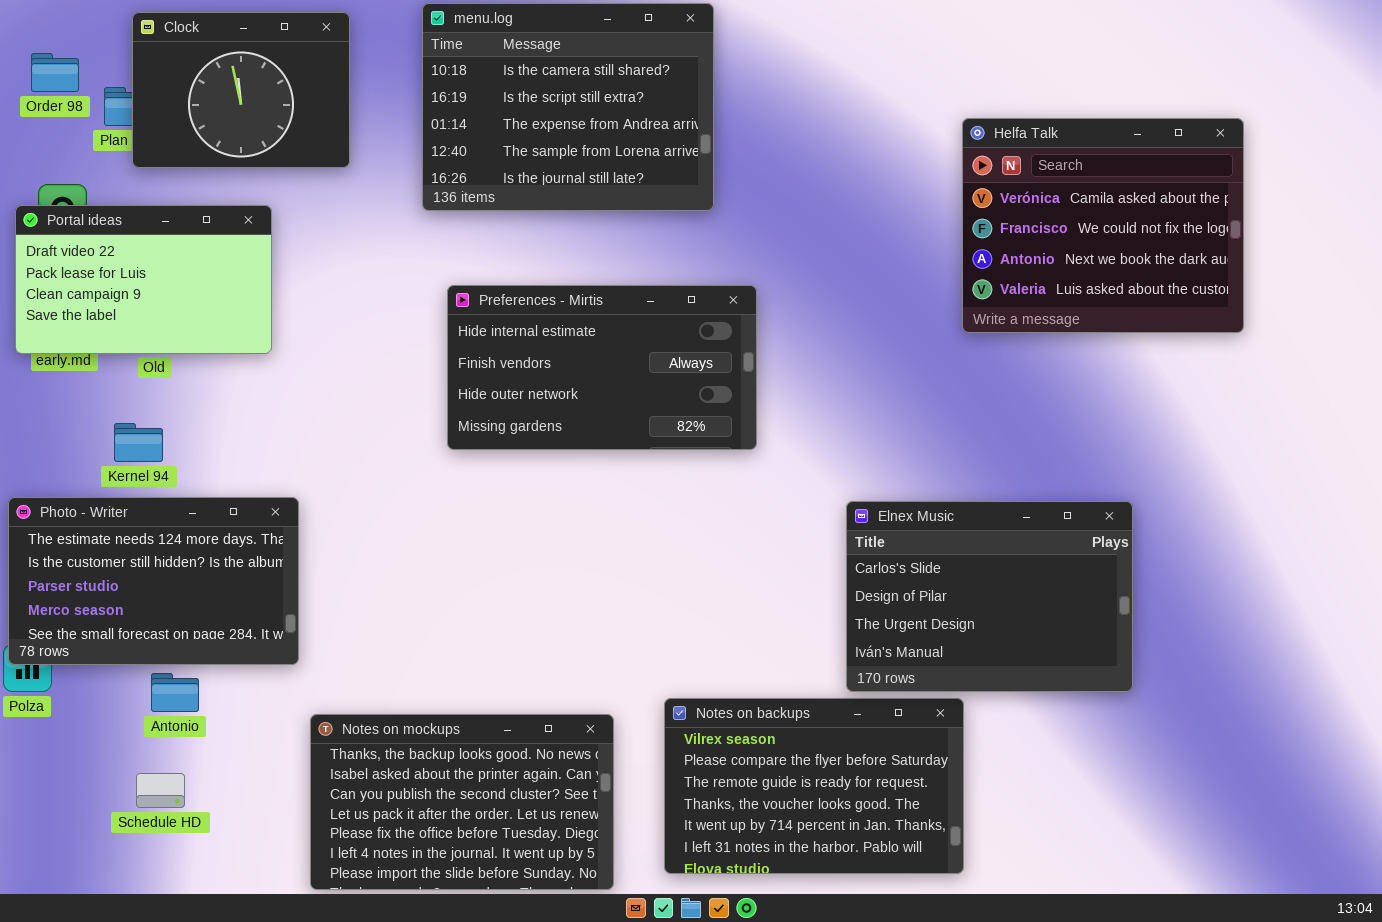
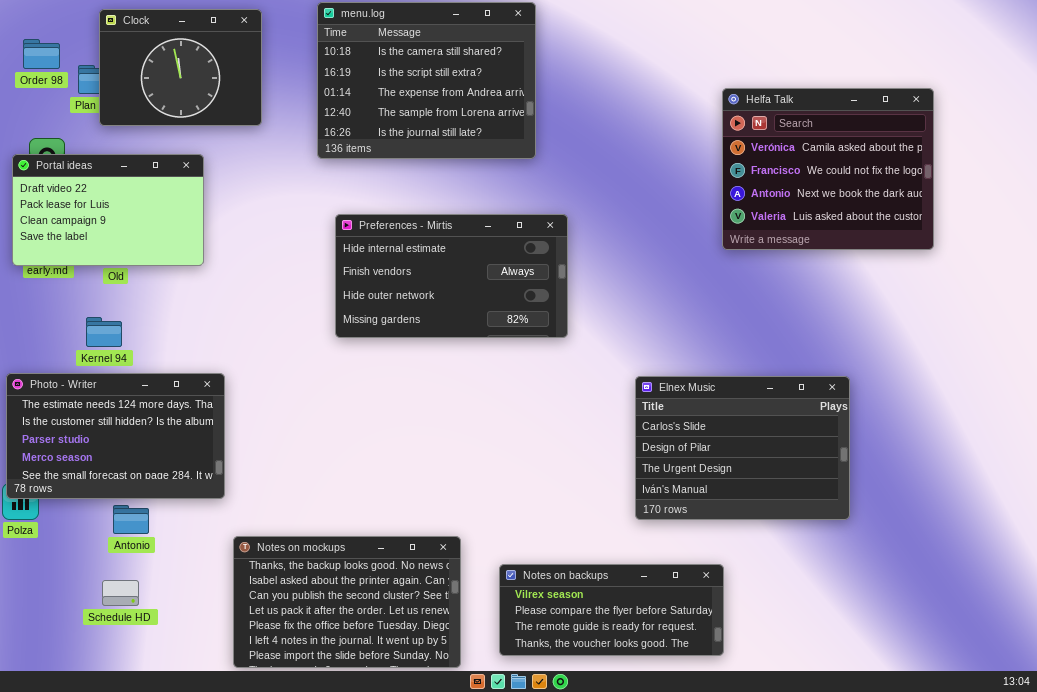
Notes on backups: [664,698,964,874] -> [499,564,724,656], resized

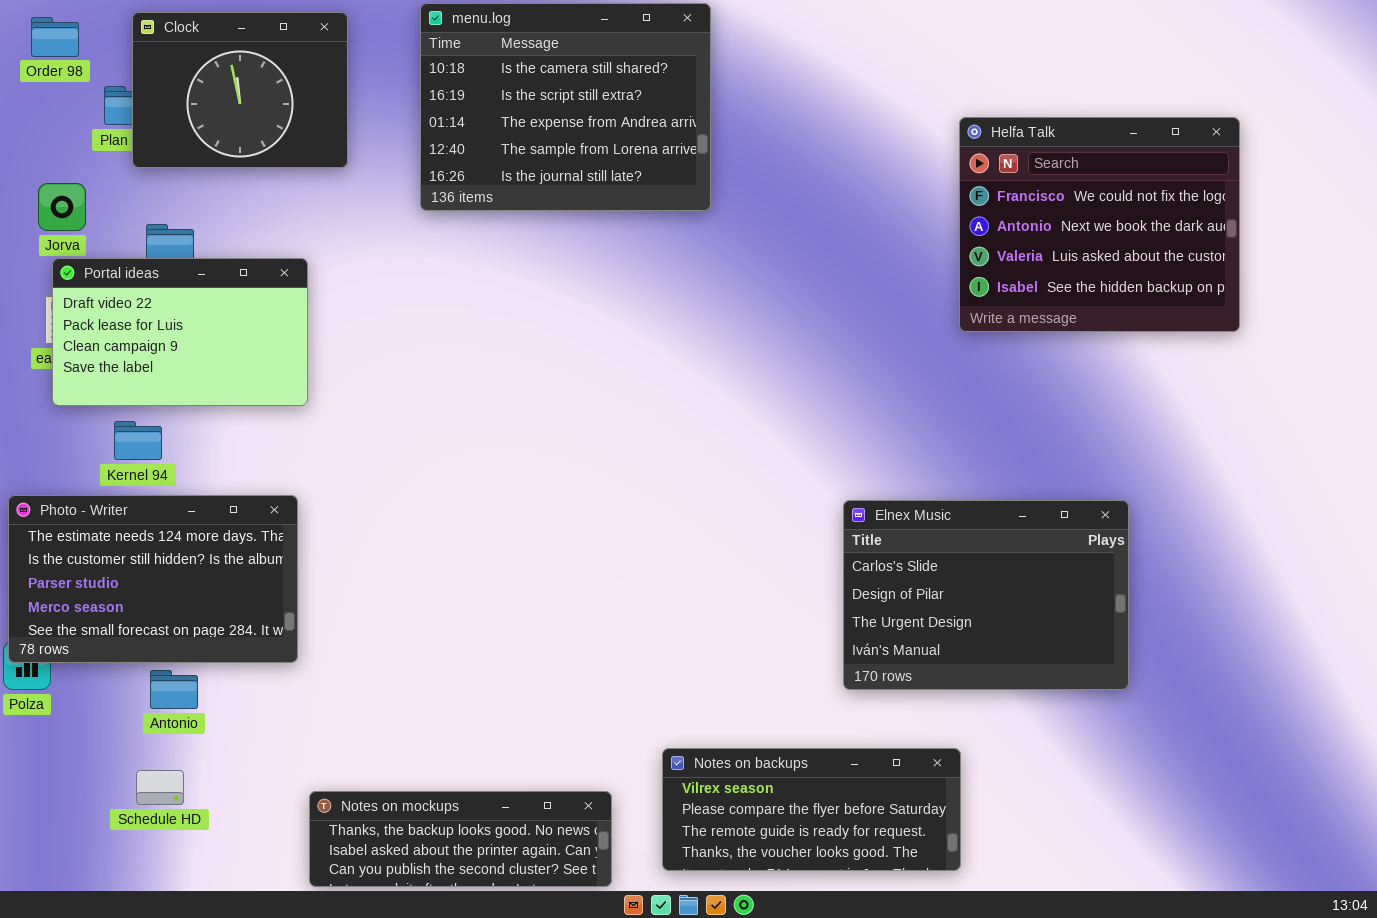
Order 98: [23,39,60,69] -> [31,17,79,57], moved
Helfa Talk: [722,88,934,250] -> [959,117,1240,332], scrolled down 1 row
Portal ideas: [12,154,204,266] -> [52,258,308,406], moved
Preferences - Mirtis: [335,214,568,338] -> none, closed
Notes on mockups: [233,536,461,668] -> [309,791,612,887], resized

